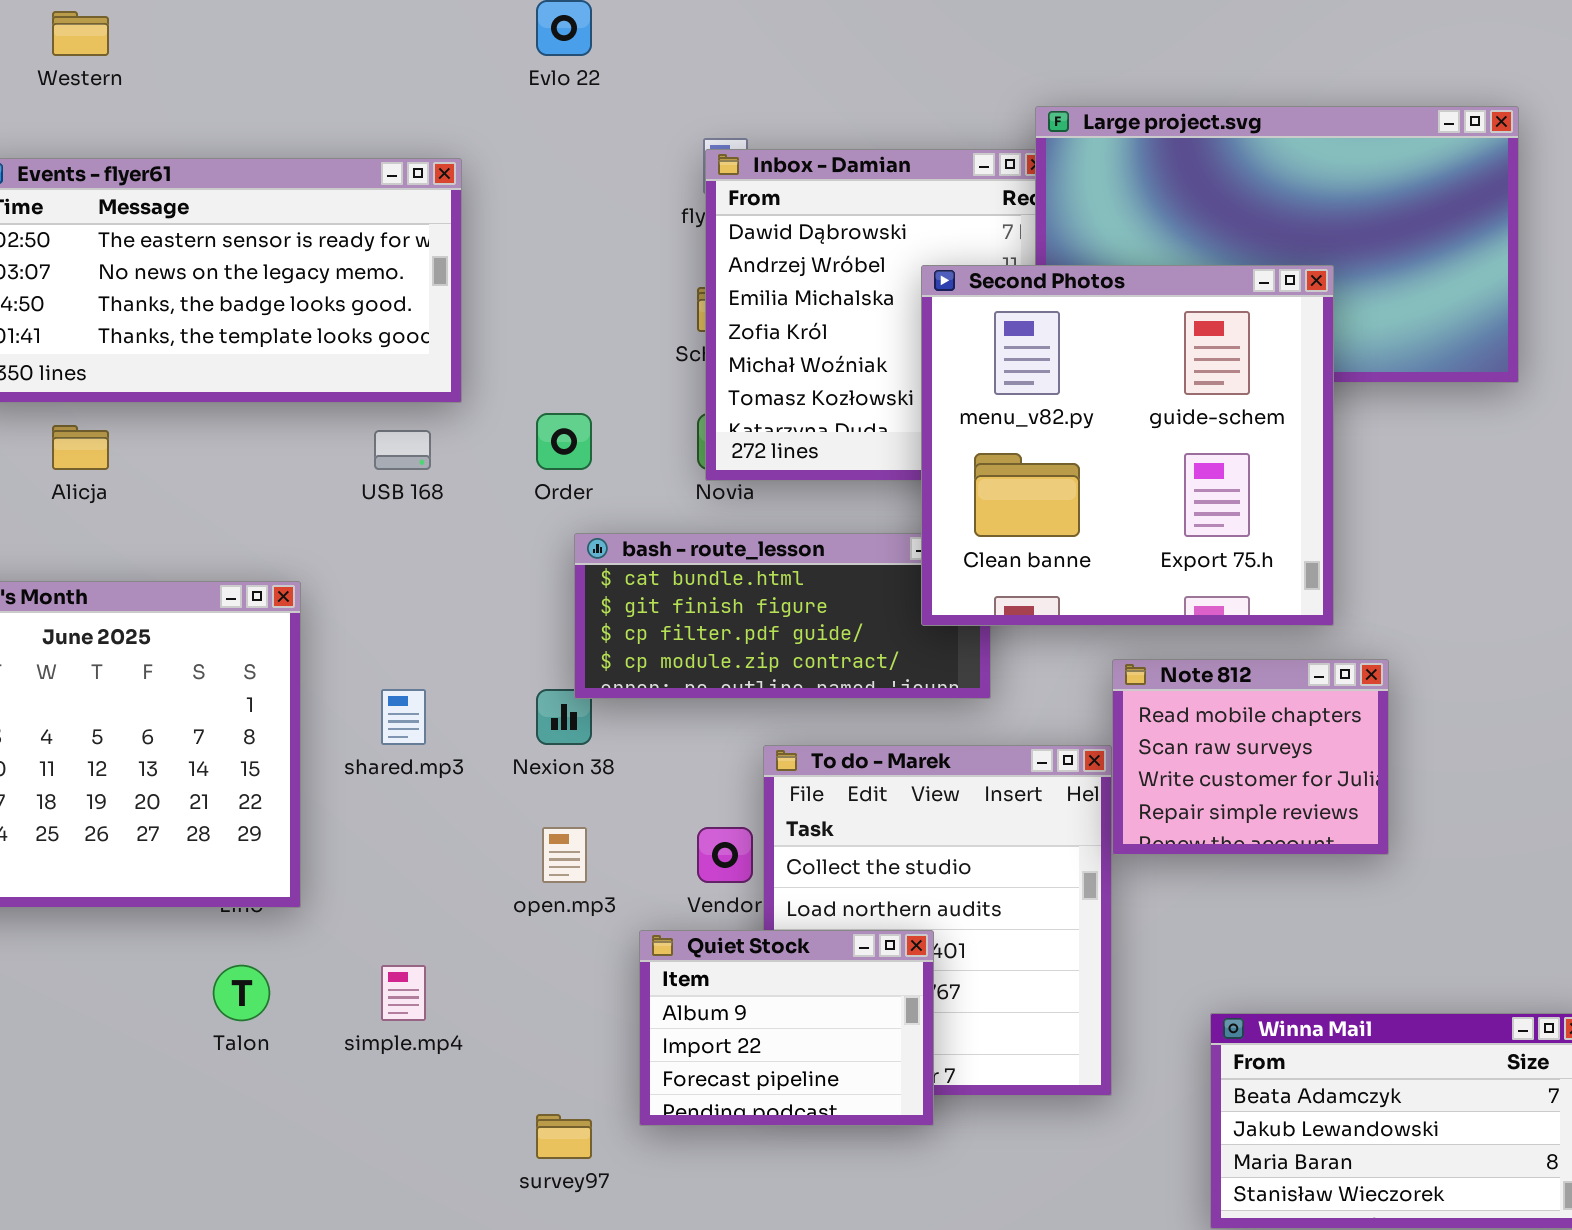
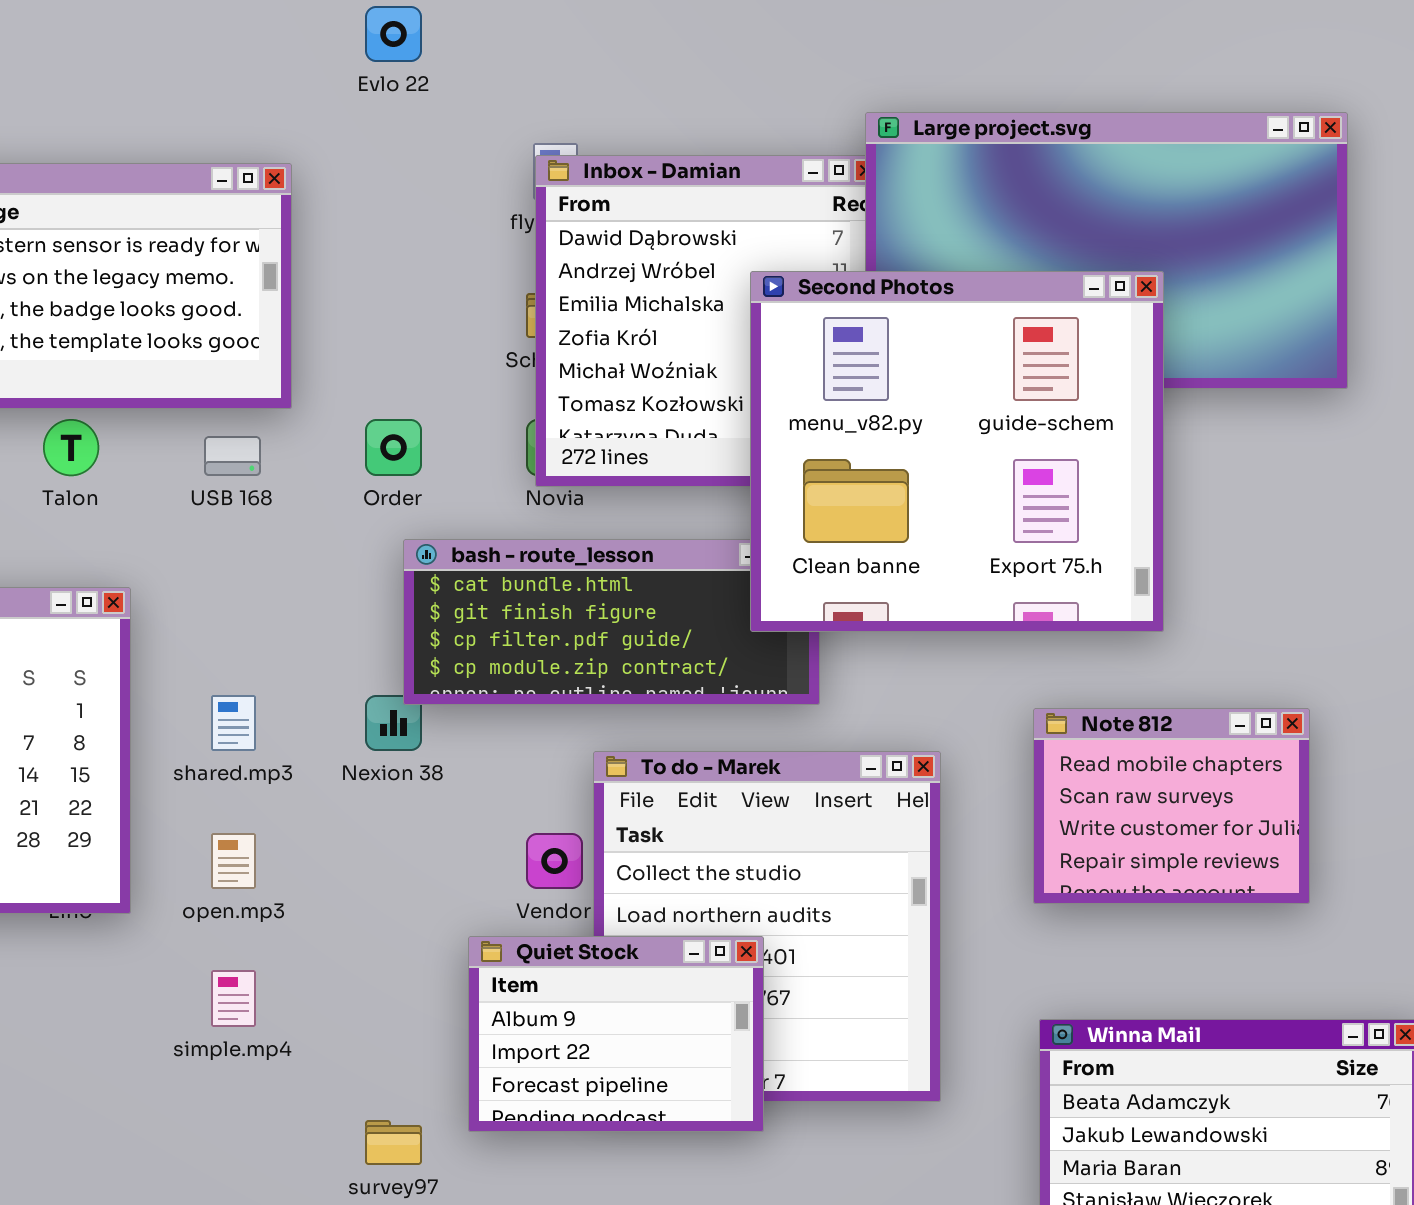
Note 812: [1112,659,1389,855] -> [1033,708,1310,904], moved
open.mp3: [542,827,587,883] -> [211,833,256,889], moved
Talon: [213,965,270,1021] -> [43,419,99,476], moved

